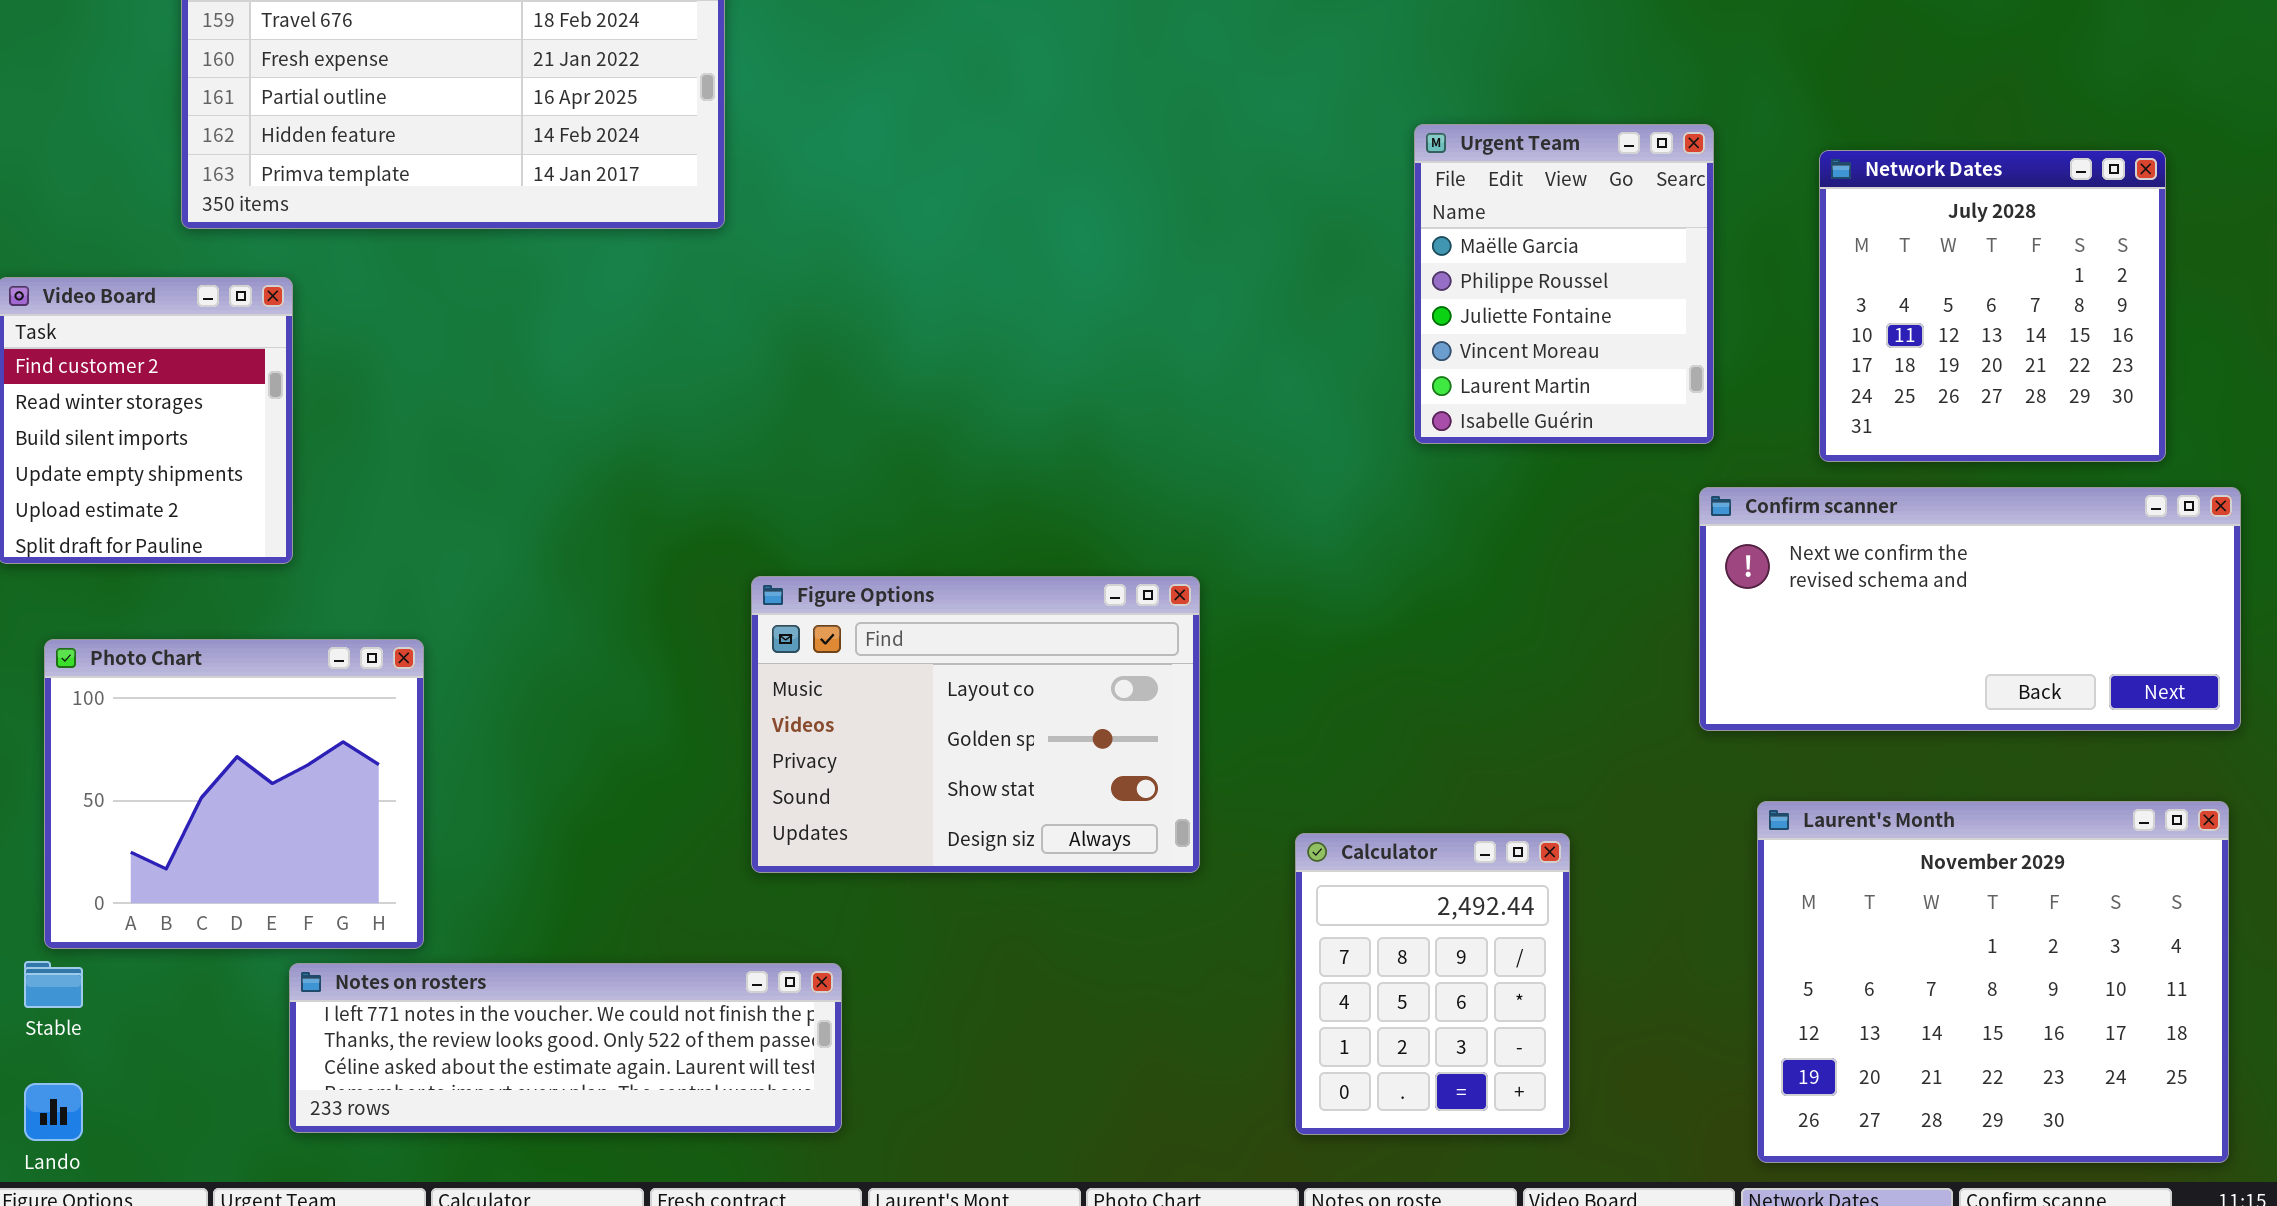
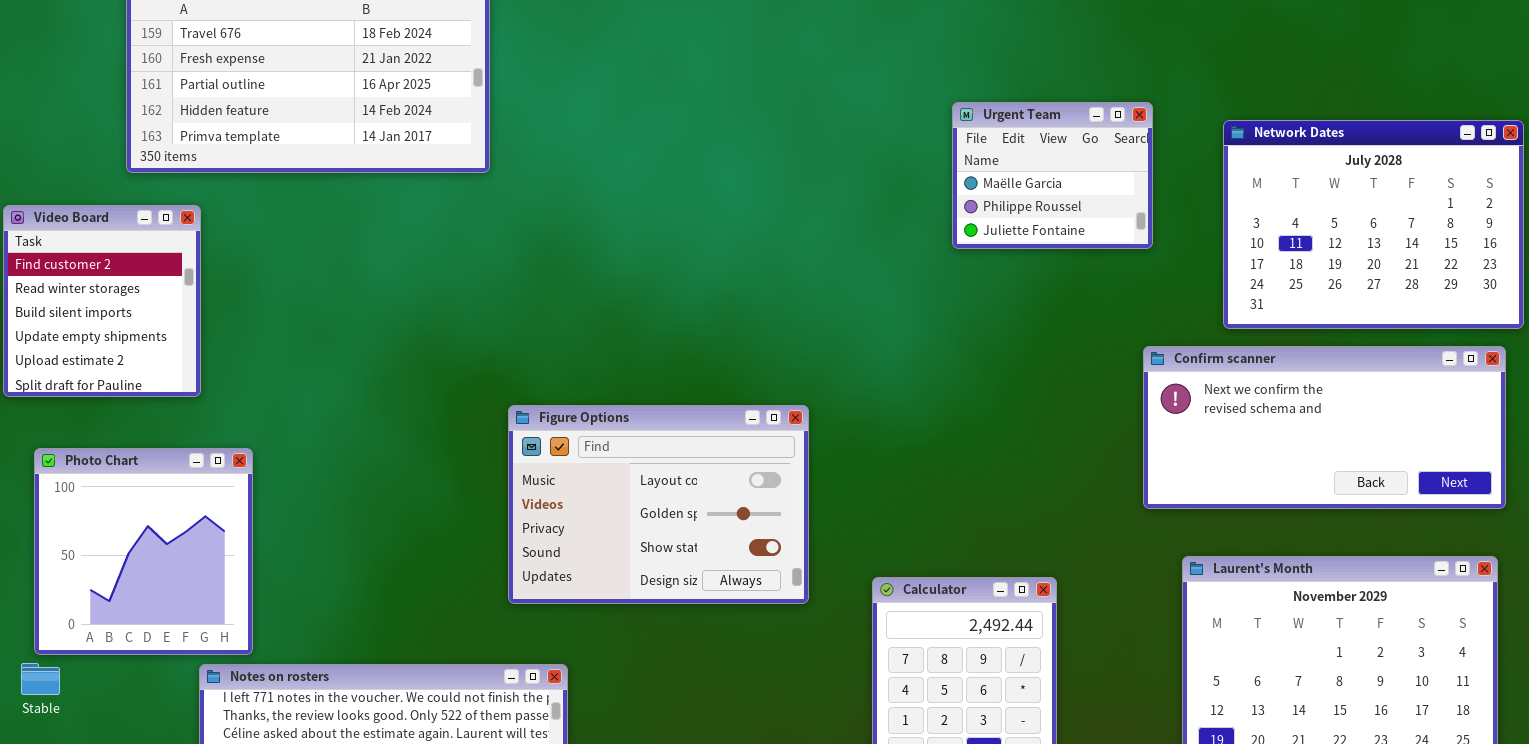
Urgent Team: [1414,124,1714,444] -> [952,102,1153,249], resized
Network Dates: [1819,150,2166,462] -> [1223,120,1524,329], resized
Photo Chart: [44,639,424,949] -> [34,448,253,655], resized

